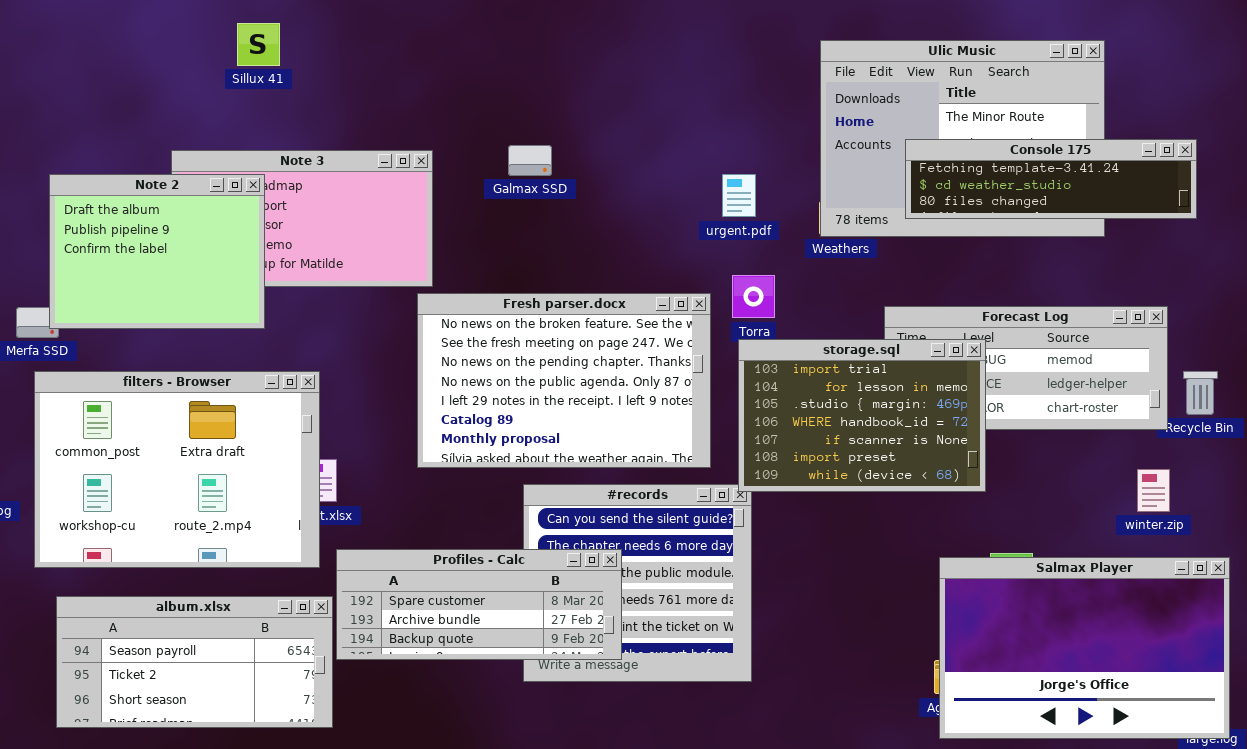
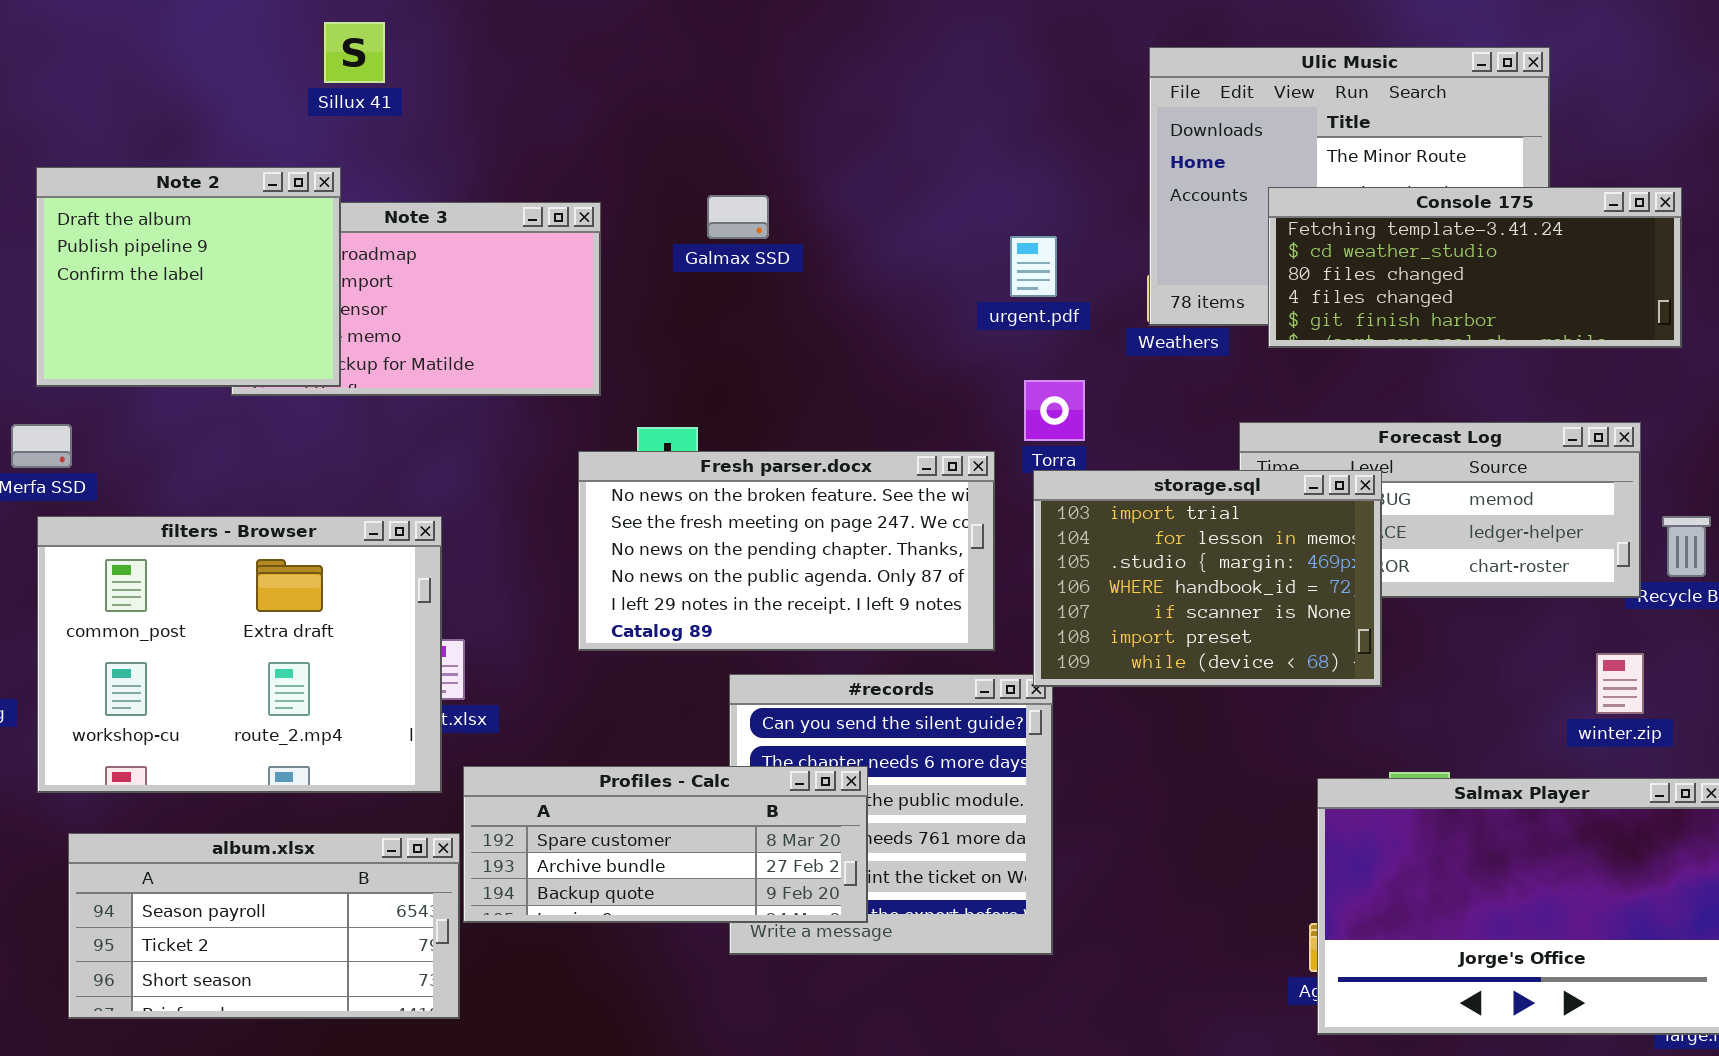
Console 175: [905,139,1197,219] -> [1268,187,1682,348], resized
Note 2: [49,174,265,329] -> [36,167,341,387], moved
Fresh parser.docx: [417,293,711,468] -> [578,451,995,651], resized

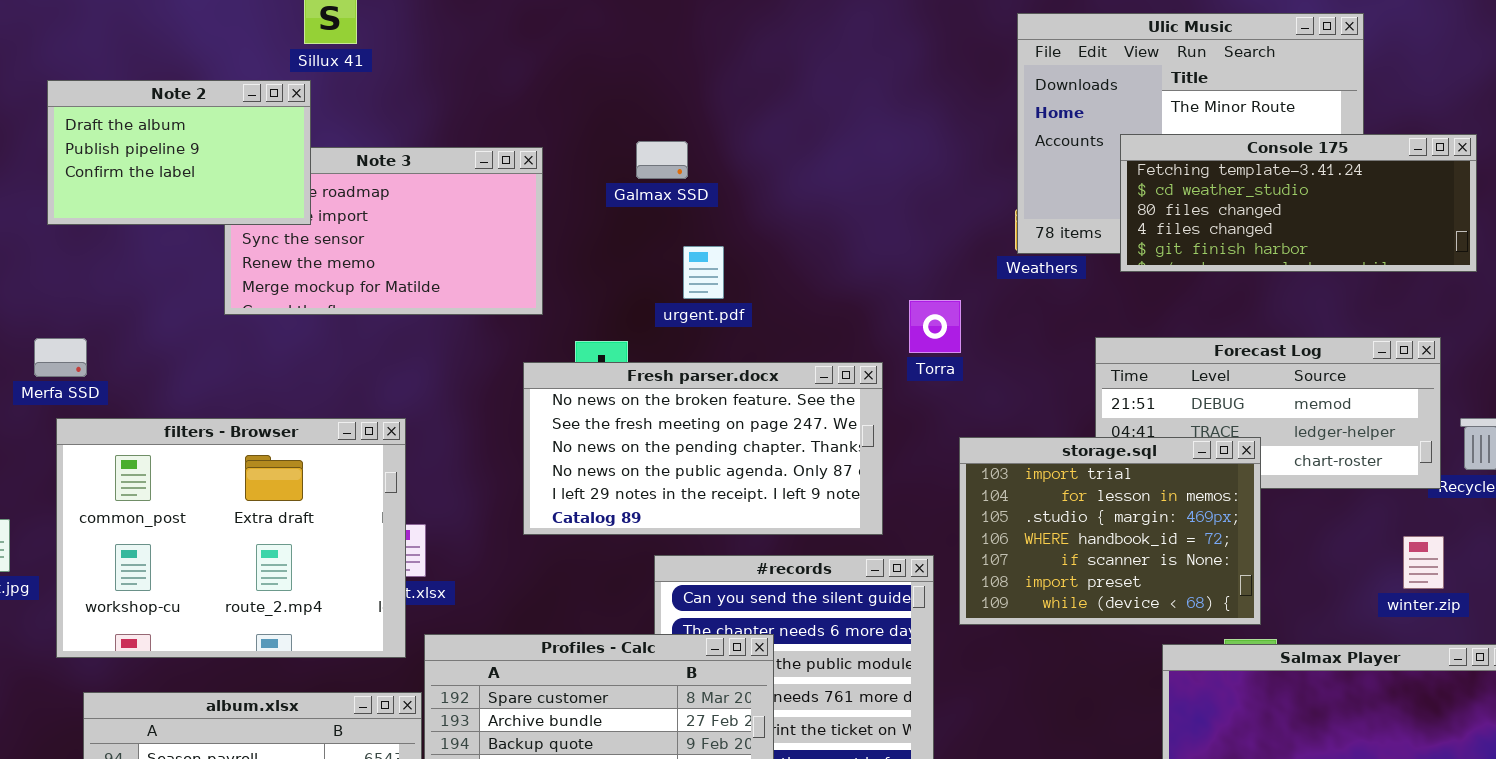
Note 2: [36,167,341,387] -> [47,80,311,225], moved, resized
urgent.pdf: [1010,236,1057,297] -> [683,246,724,299], moved
storage.sql: [1033,470,1382,687] -> [959,437,1261,625], moved

